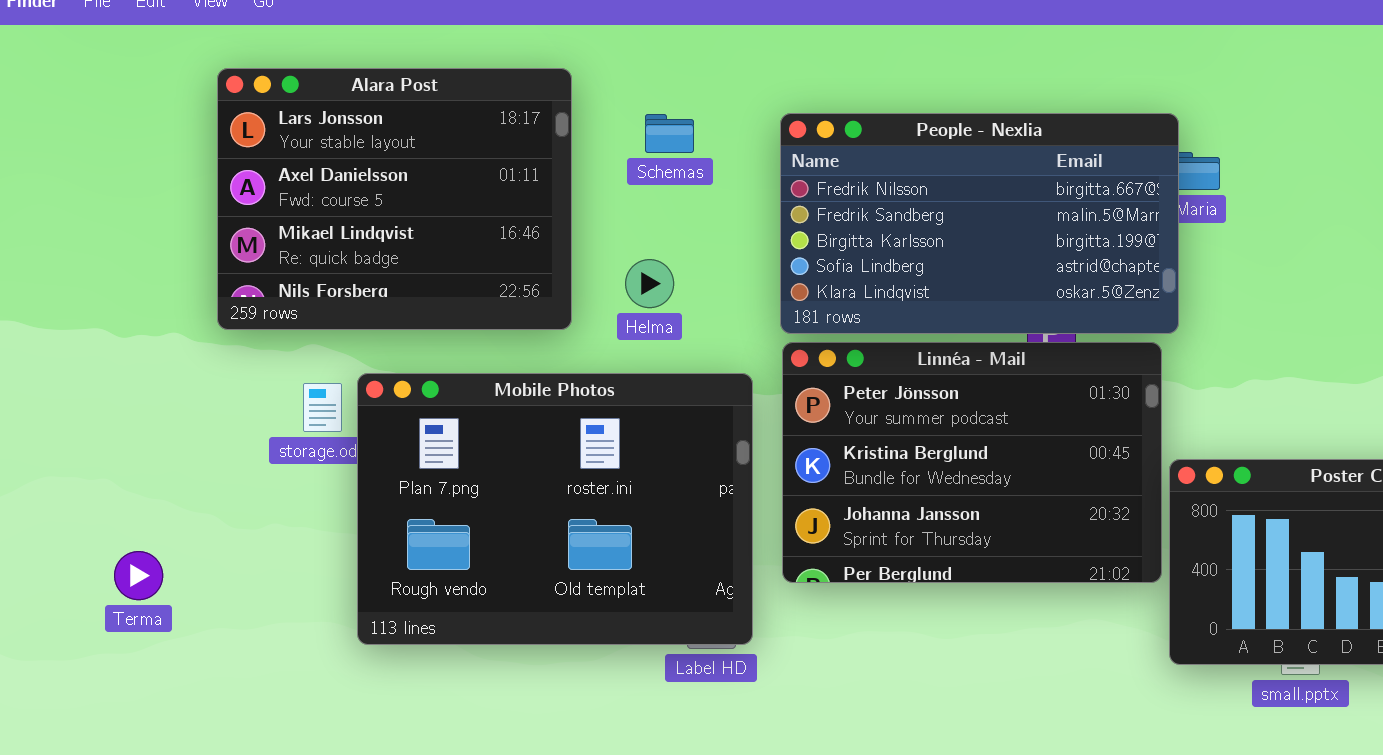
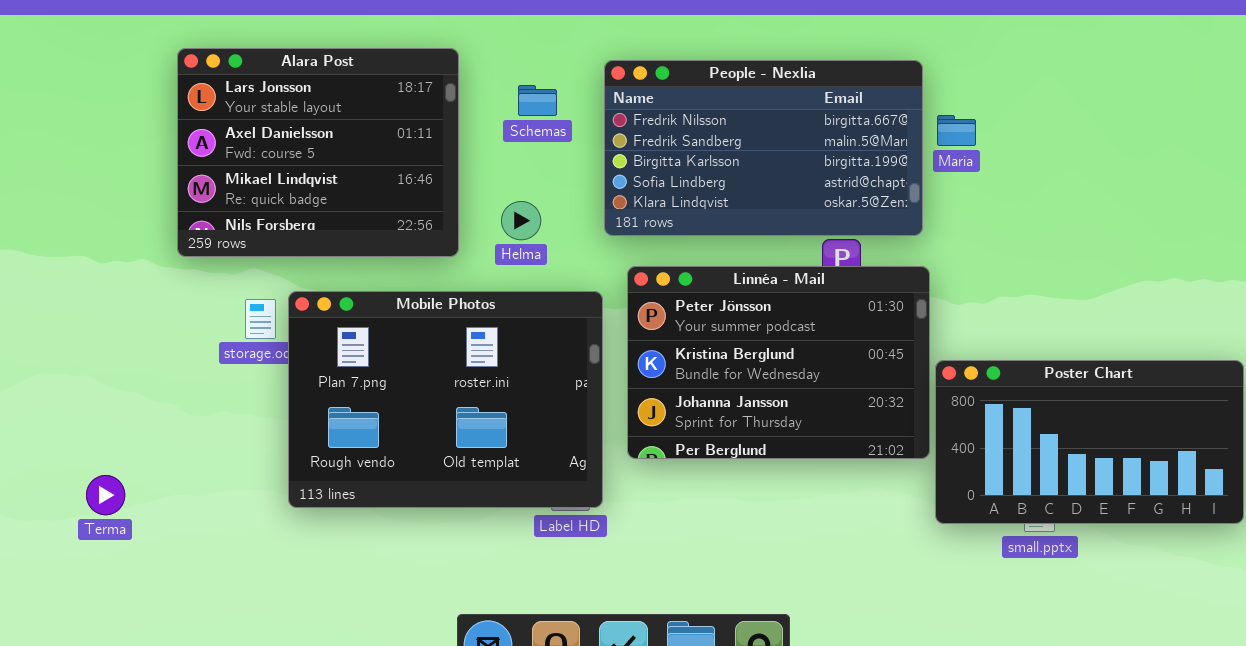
People - Nexlia: [780,113,1179,334] -> [604,60,923,236], moved
Terma: [114,551,163,600] -> [86,475,125,515], moved

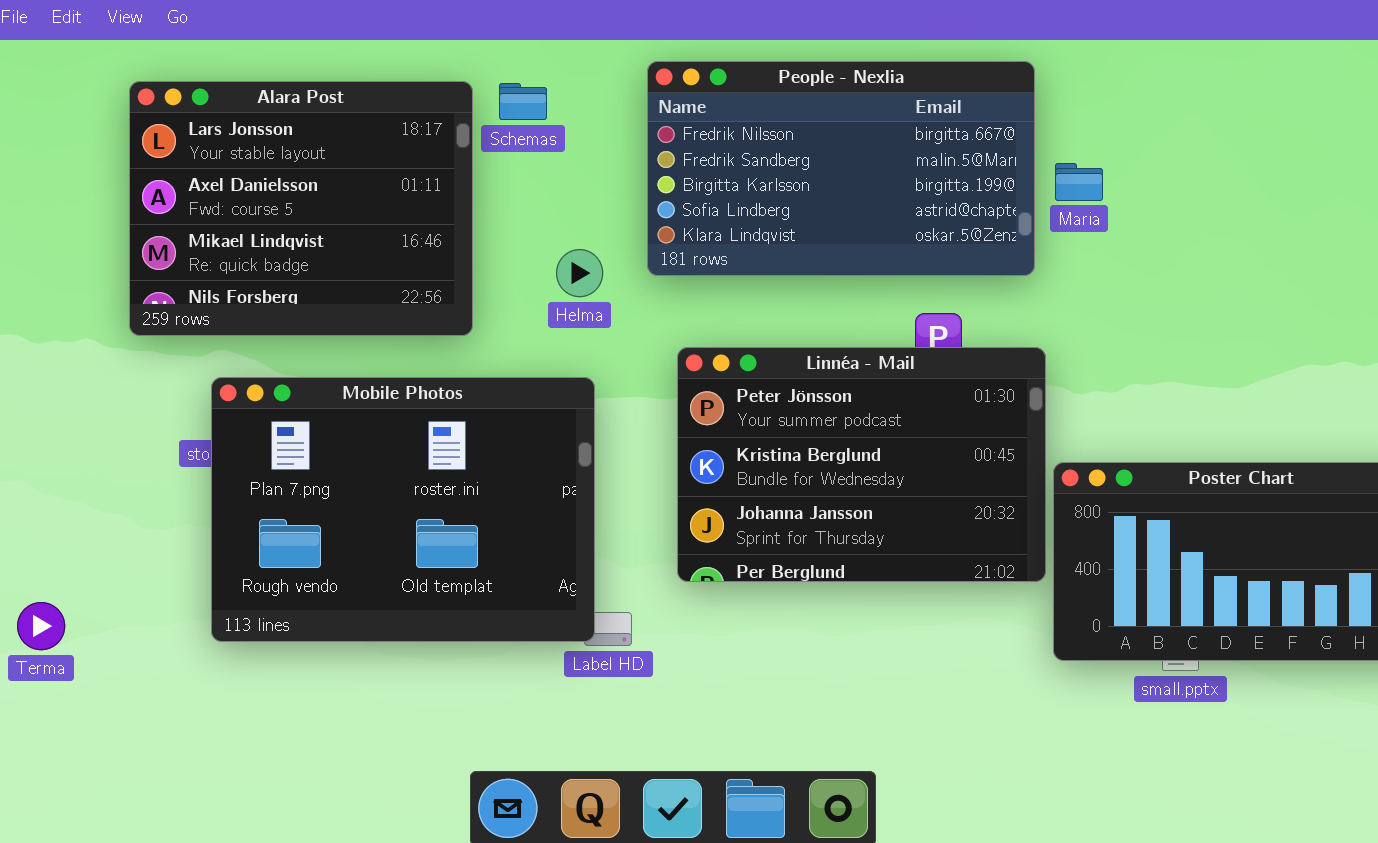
People - Nexlia: [604,60,923,236] -> [647,61,1035,276], moved
Schemas: [518,85,557,116] -> [499,83,547,120], moved
Helma: [501,201,541,240] -> [556,249,603,297], moved
Mobile Photos: [288,291,603,508] -> [211,377,595,642], moved

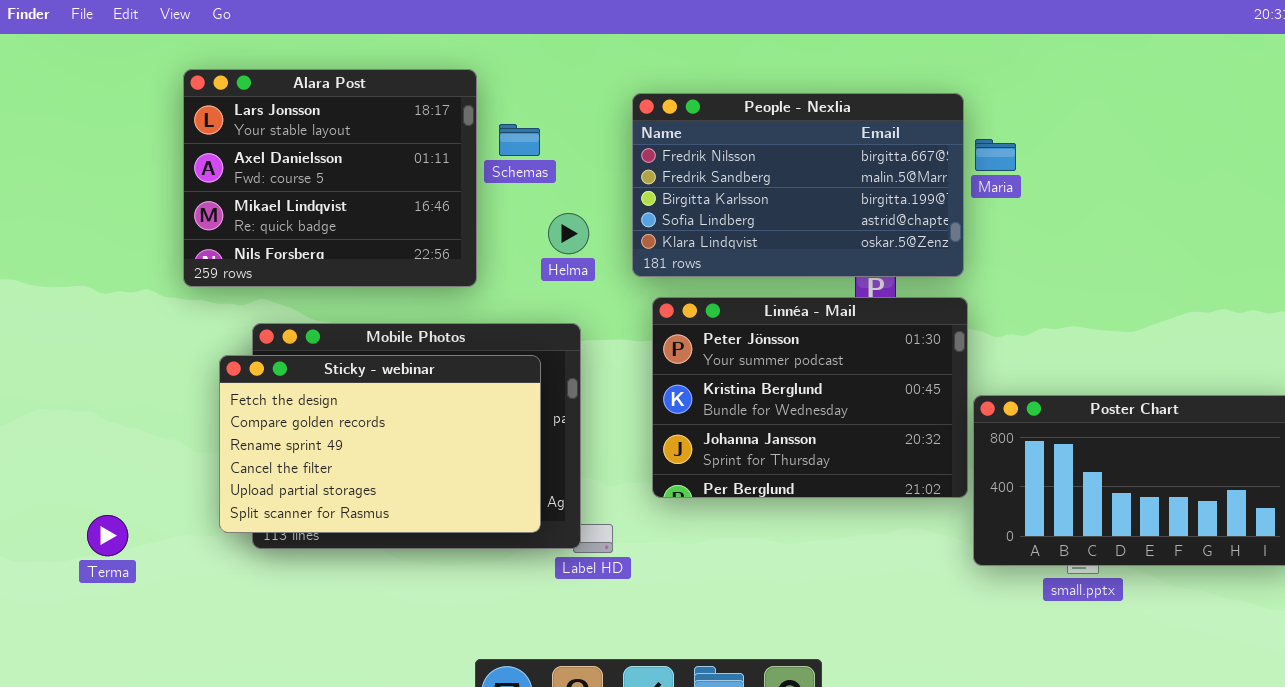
People - Nexlia: [647,61,1035,276] -> [632,93,964,277], moved
Schemas: [499,83,547,120] -> [499,124,540,156], moved
Sticky - webinar: none -> [219,355,541,533], opened

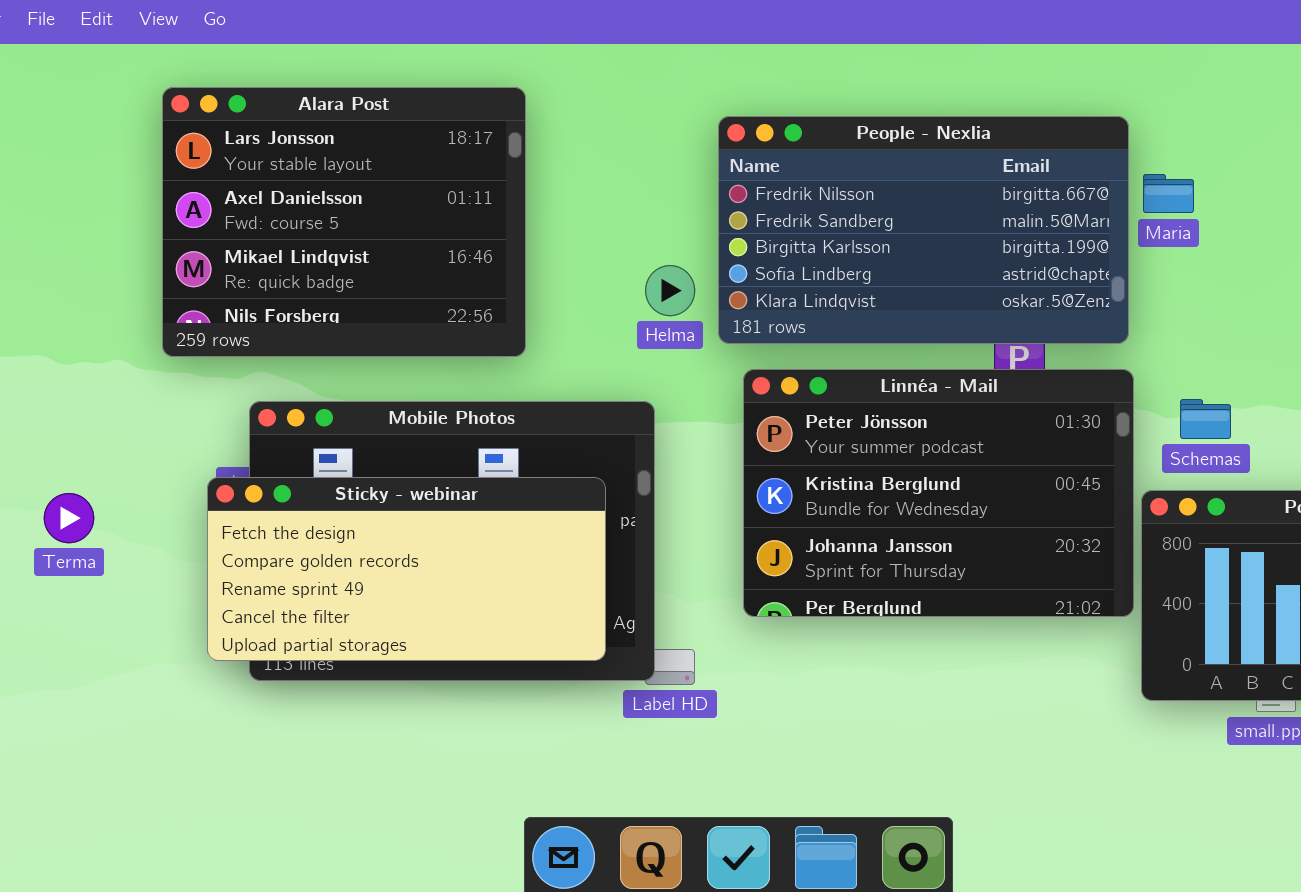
Schemas: [499,124,540,156] -> [1180,399,1231,439], moved
Helma: [548,213,589,254] -> [645,265,695,316], moved
Sticky - webinar: [219,355,541,533] -> [207,477,606,661], resized
Terma: [87,515,128,556] -> [44,493,94,543], moved

